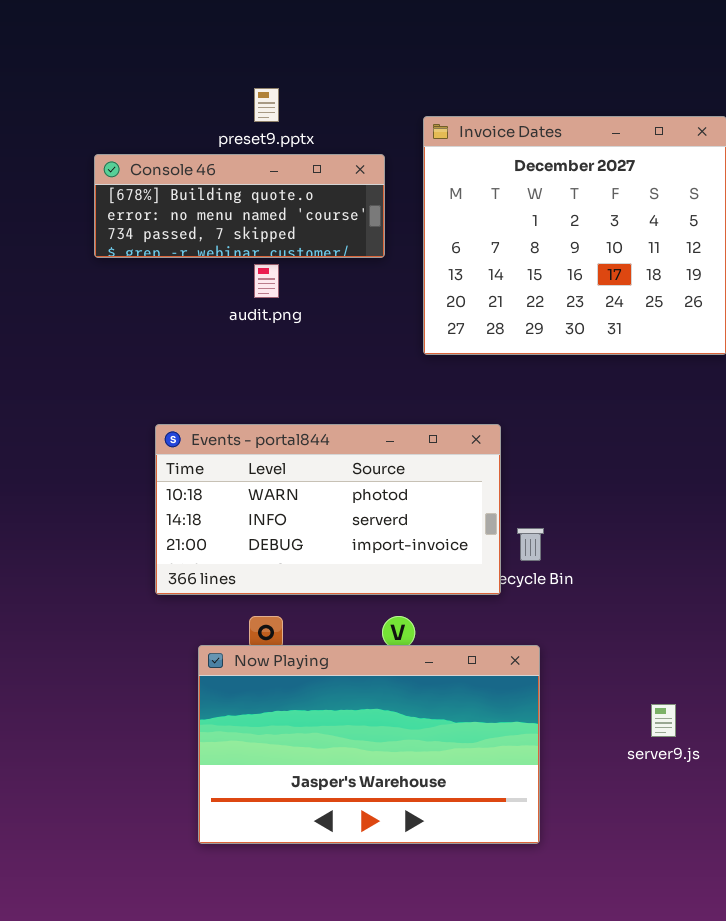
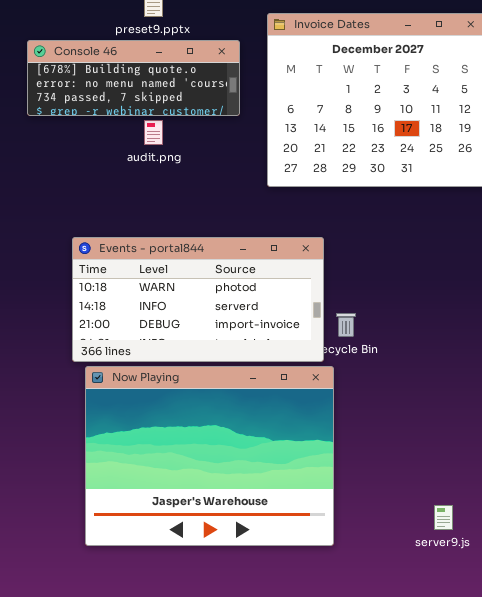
Now Playing: [198,645,540,844] -> [85,366,334,546], moved, resized
server9.js: [651,704,676,737] -> [434,505,453,530], moved

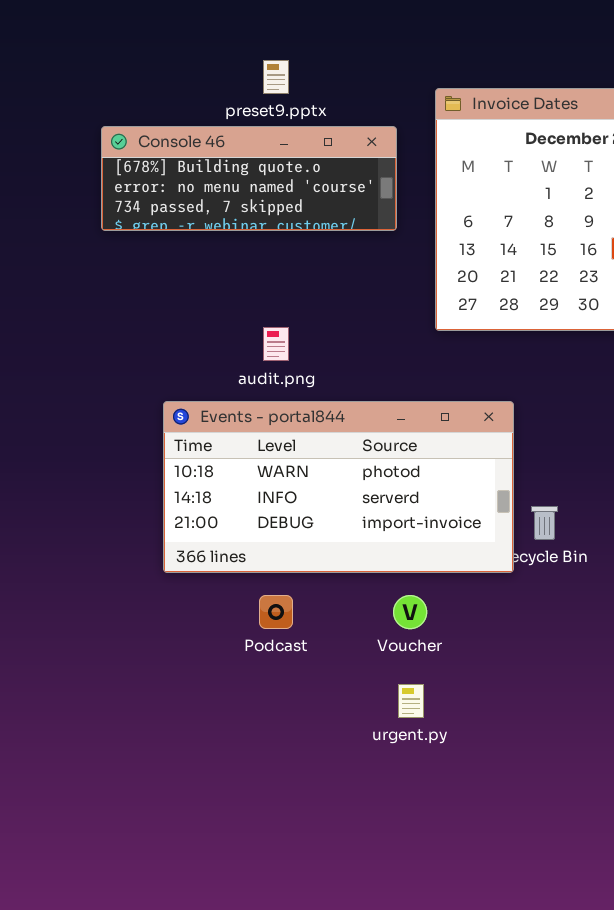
audit.png: [144,120,163,145] -> [263,327,289,361], moved
Now Playing: [85,366,334,546] -> none, closed

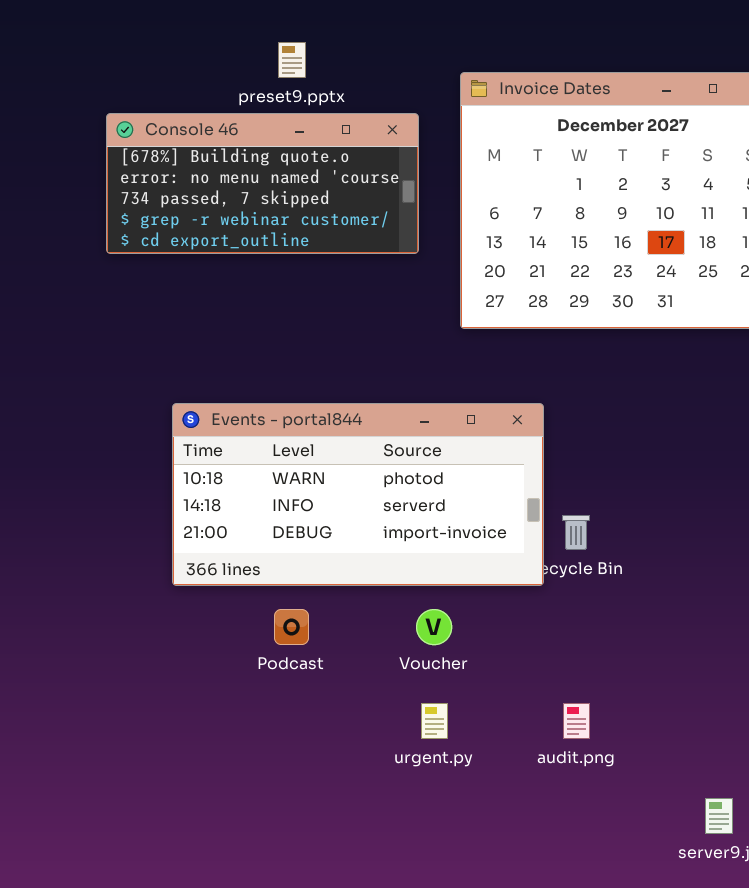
Console 46: [101,126,397,231] -> [106,113,419,254], resized
audit.png: [263,327,289,361] -> [563,703,590,739], moved

